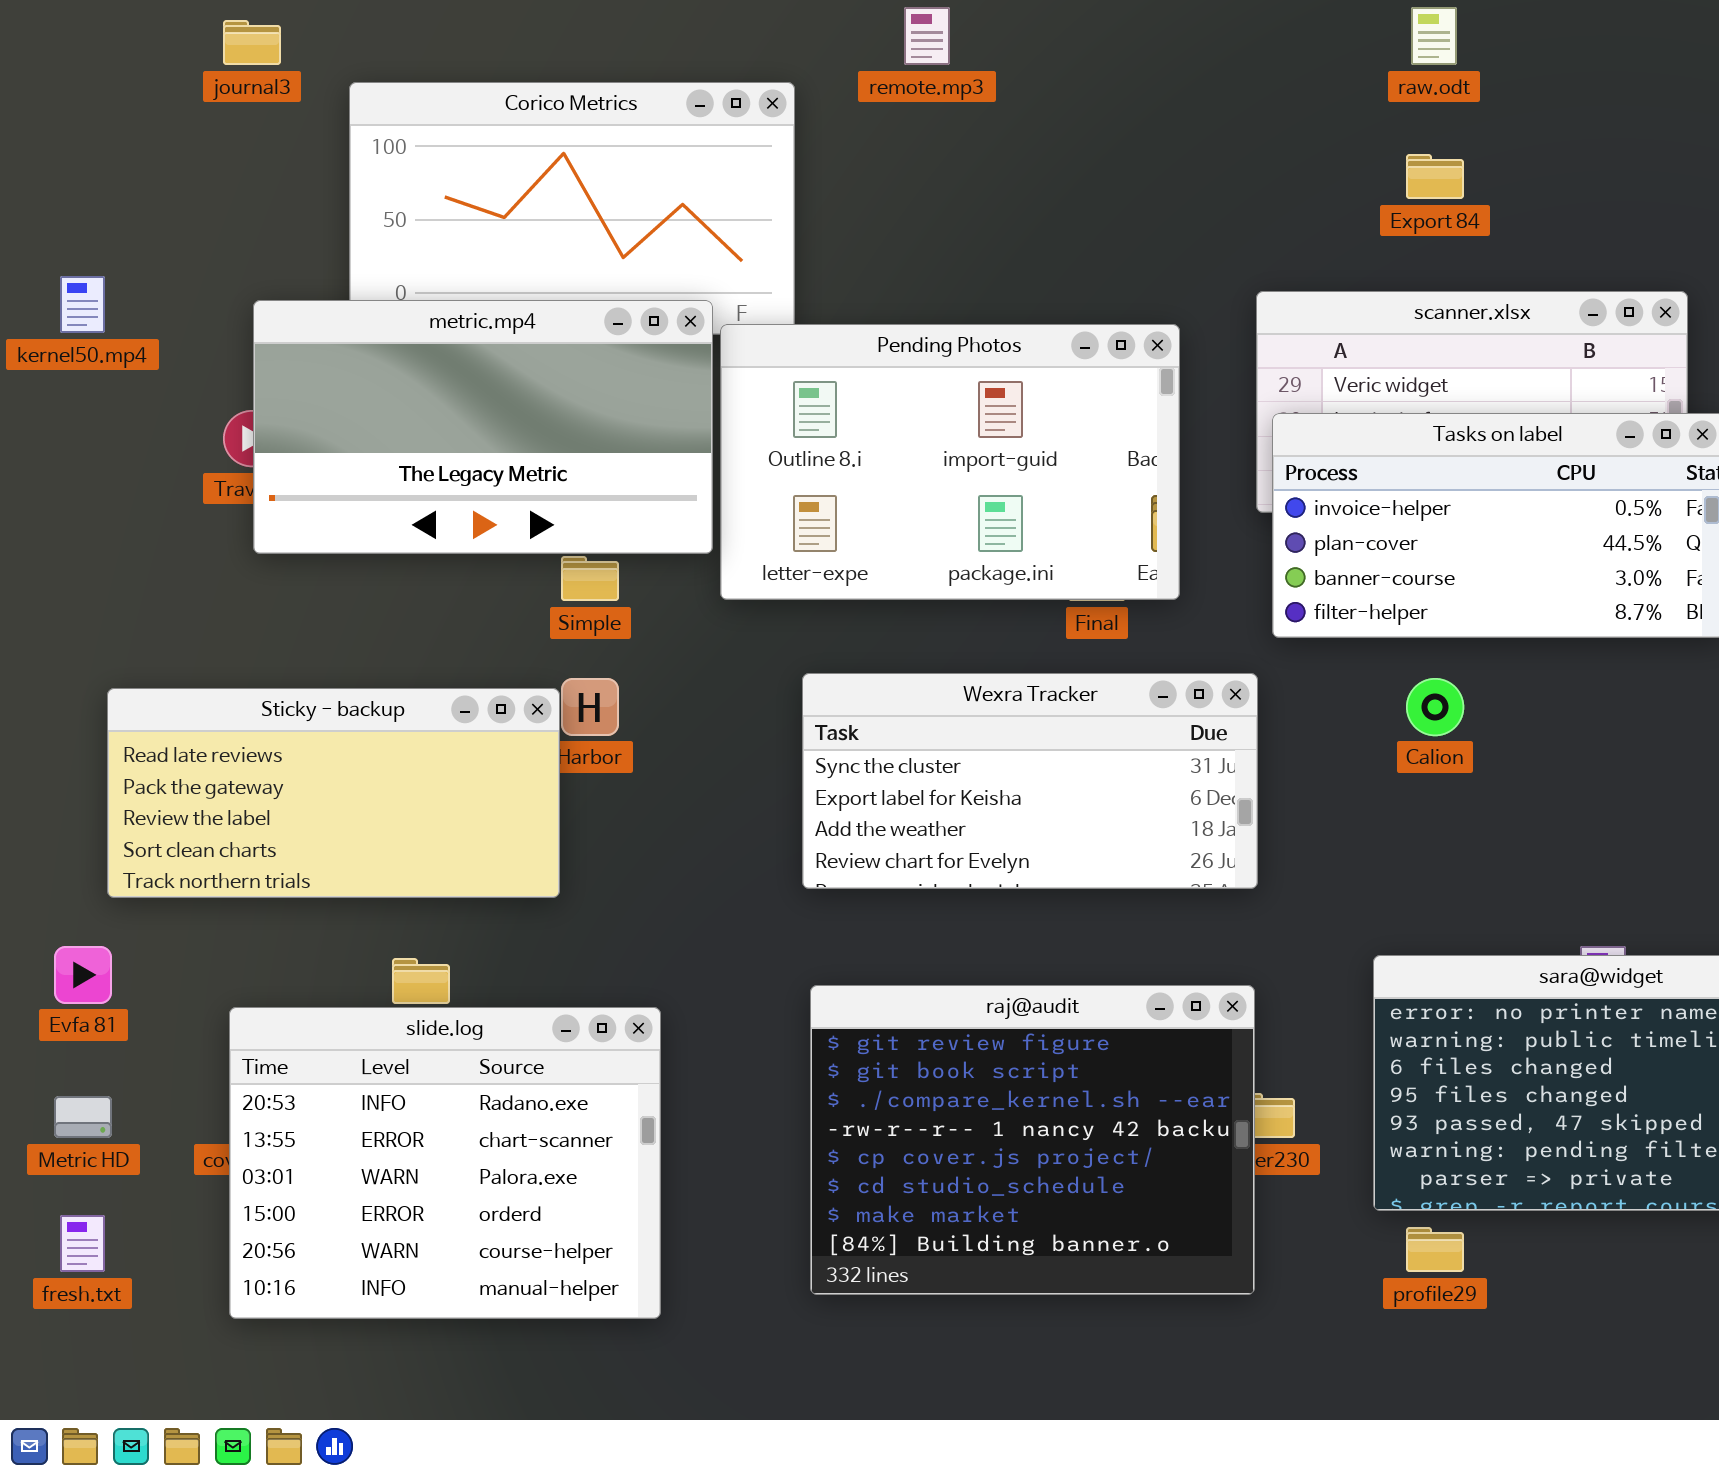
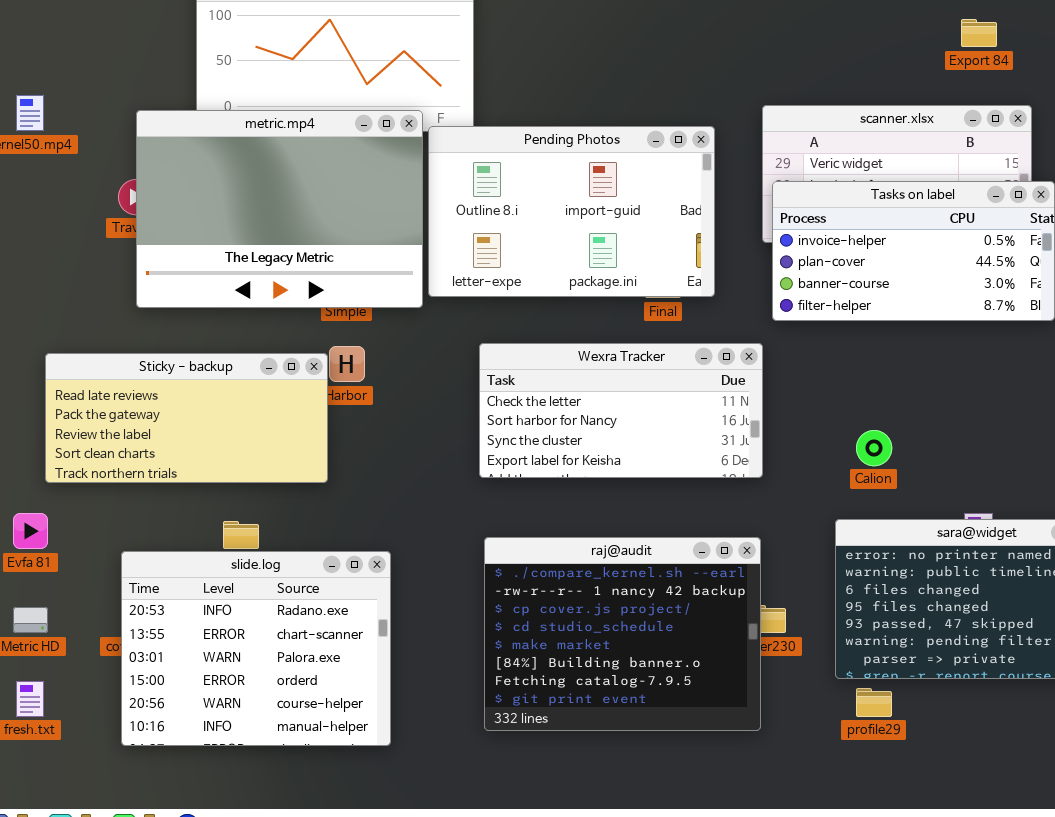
Export 84: [1406,154,1464,199] -> [961,19,997,47], moved
metric.mp4: [253,300,713,554] -> [136,110,423,308], resized
Wexra Tracker: [802,673,1258,889] -> [479,343,763,478], scrolled up 2 rows
Calion: [1406,678,1464,736] -> [856,430,892,466], moved
raj@audit: [810,985,1255,1295] -> [484,537,761,731], scrolled down 2 rows

